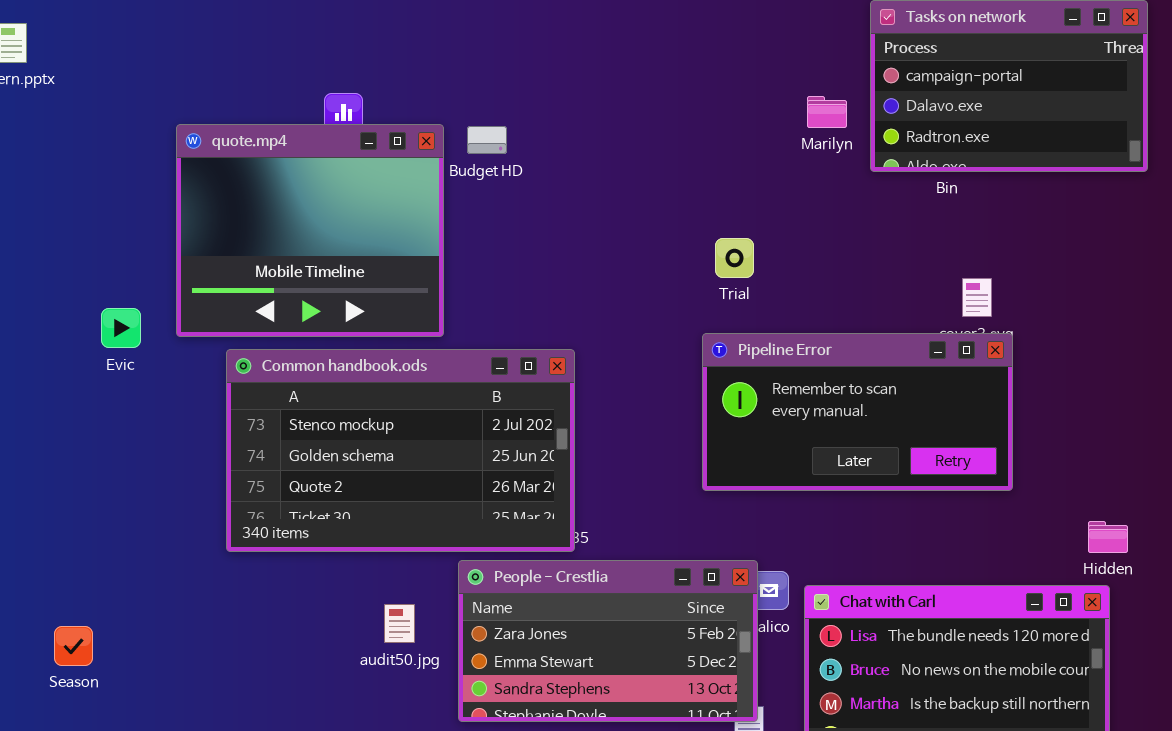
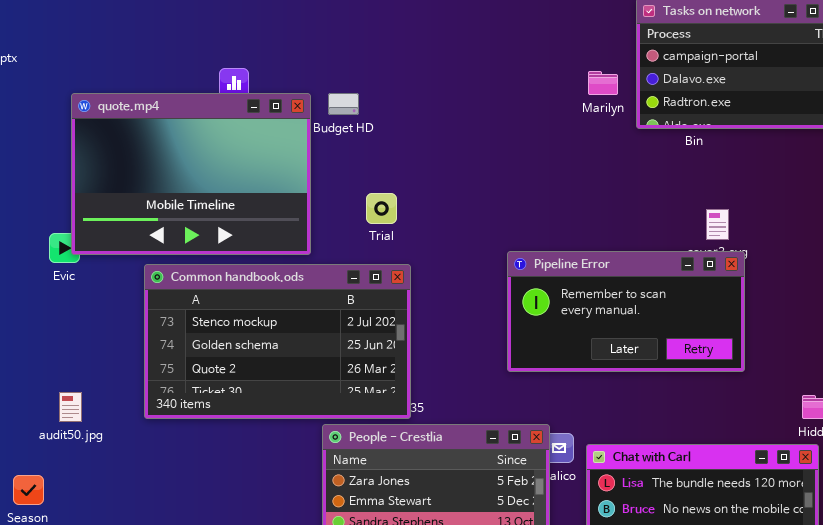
quote.mp4: [176,124,444,337] -> [71,93,311,255], resized
Trial: [715,238,754,278] -> [366,193,397,224], moved
audit50.jpg: [384,604,415,643] -> [59,392,82,422], moved

